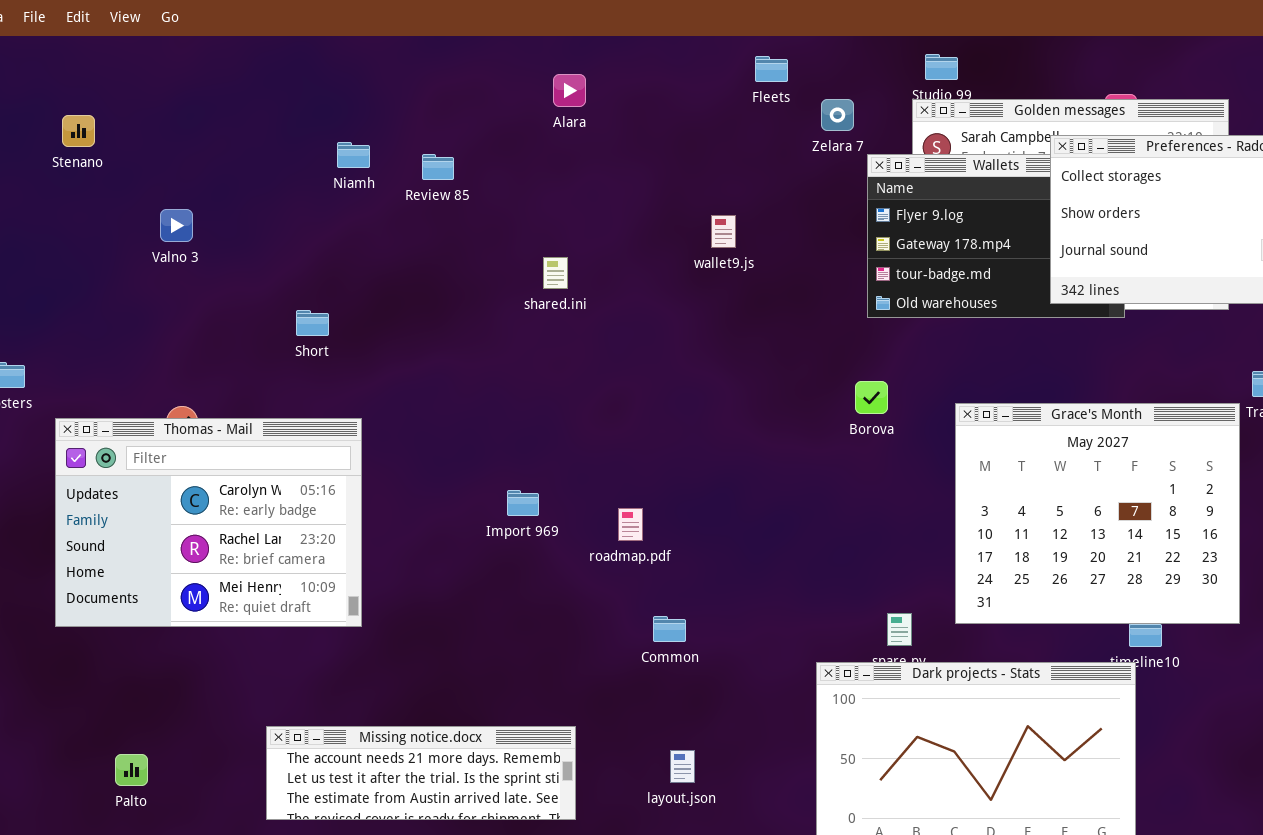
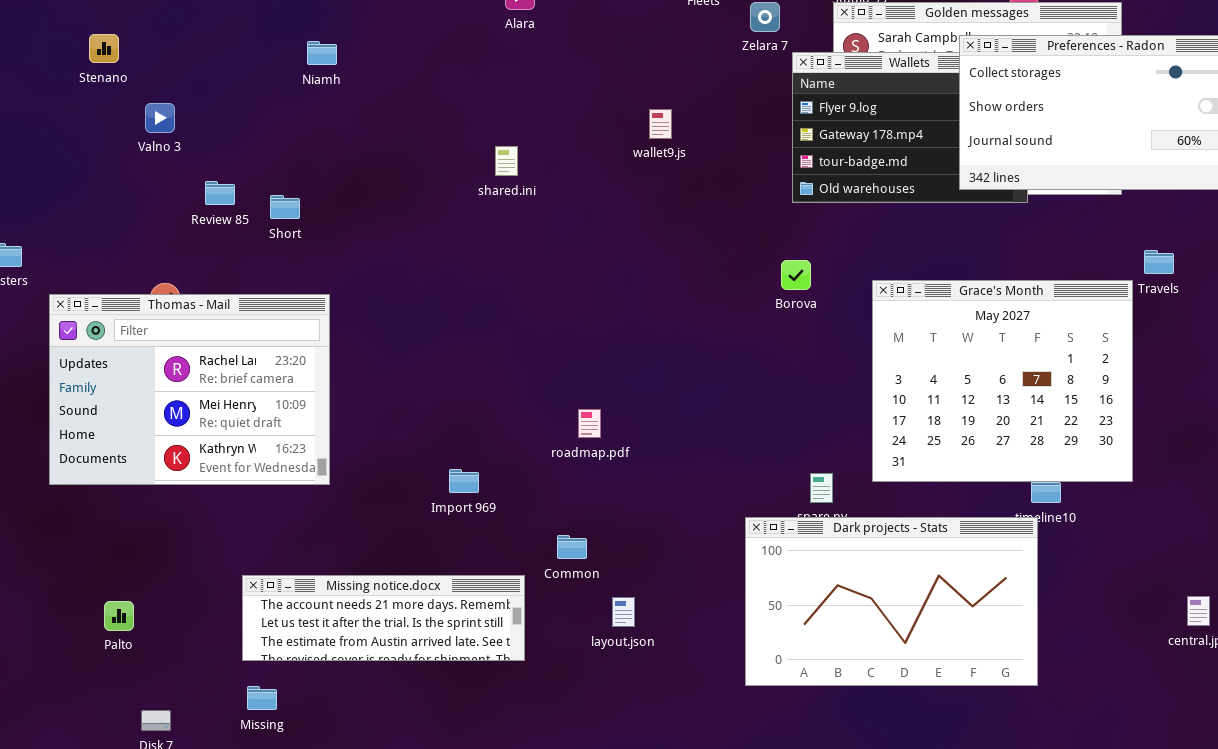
Stenano: [62,115,95,147] -> [89,34,119,63], moved
Review 85: [422,154,454,180] -> [205,181,235,205], moved
Thomas - Mail: [55,418,362,627] -> [49,294,330,485], scrolled down 1 row
Import 969: [507,490,539,516] -> [449,469,479,493], moved
roadmap.pdf: [618,508,643,541] -> [578,409,601,438], moved
Common: [653,616,686,642] -> [557,535,587,559], moved

